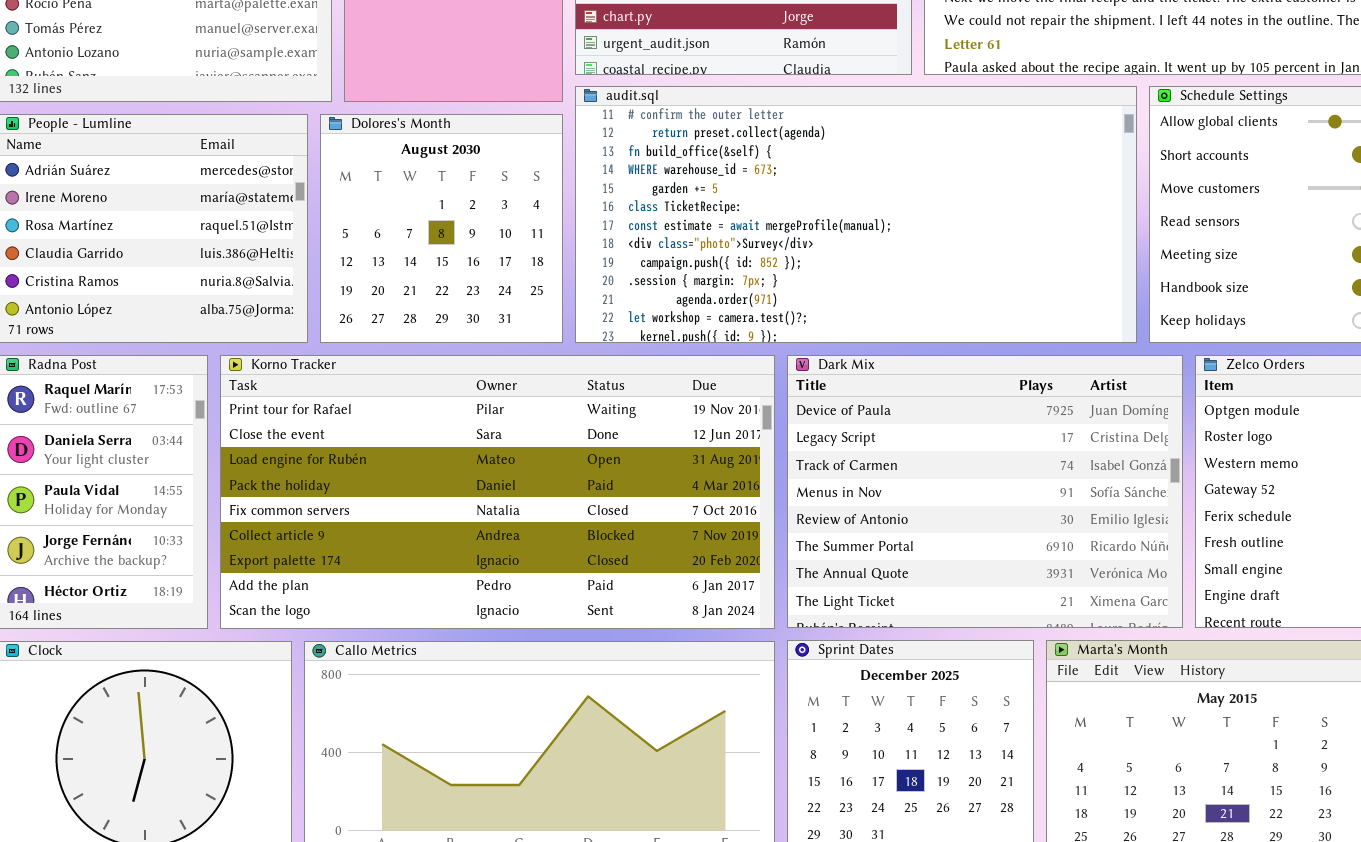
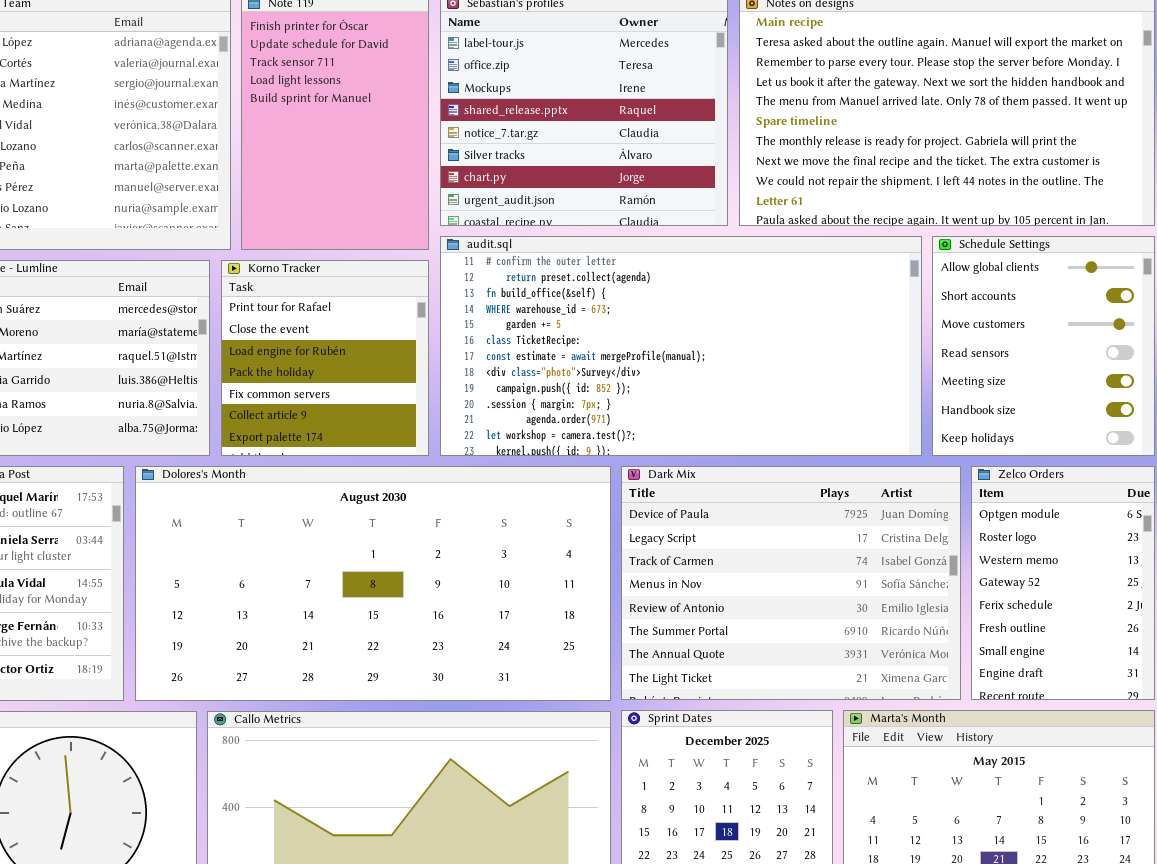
Dolores's Month: [320,114,563,343] -> [135,466,611,701], moved, resized
Korno Tracker: [220,355,775,629] -> [221,260,429,456], moved, resized

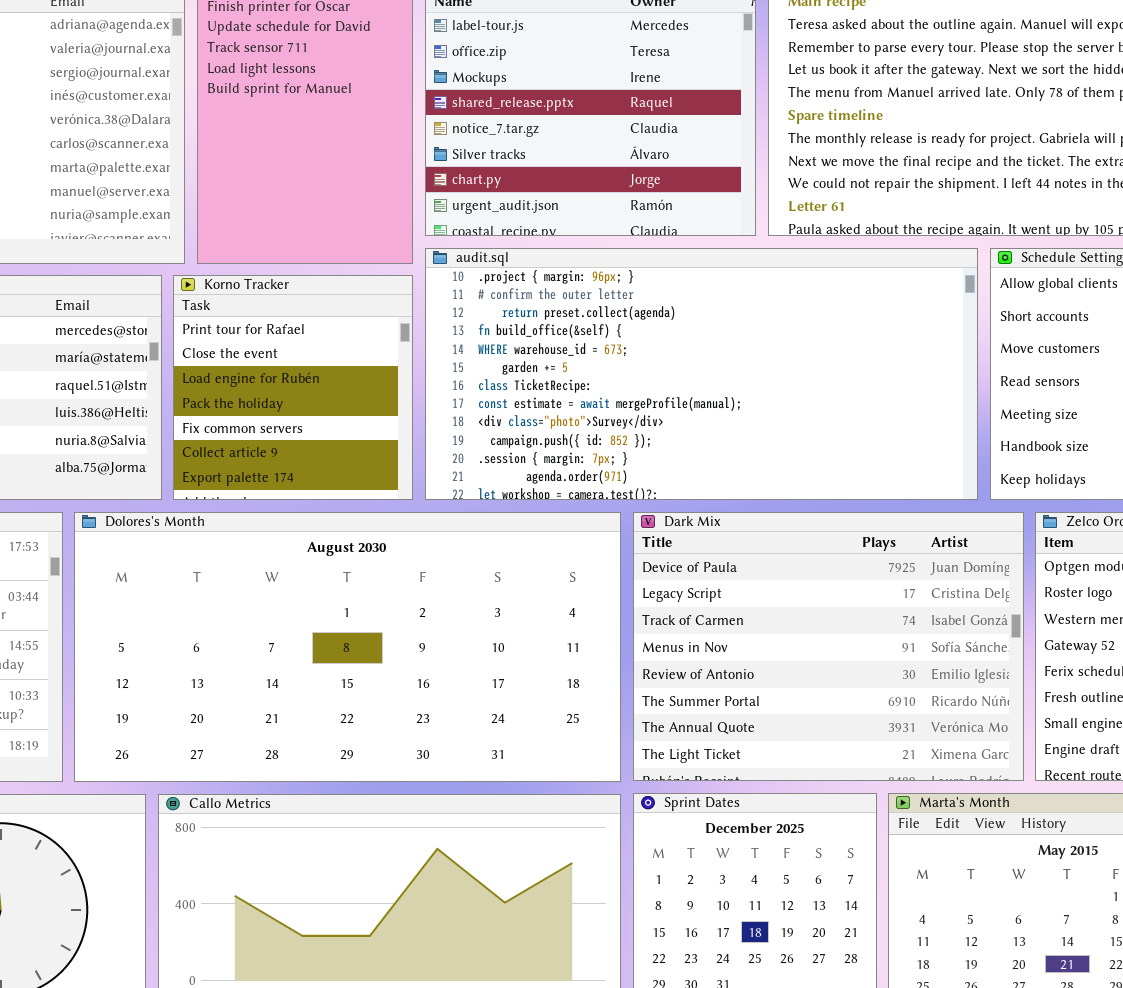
audit.sql: [440,236,922,456] -> [425,248,978,500], scrolled up 1 row

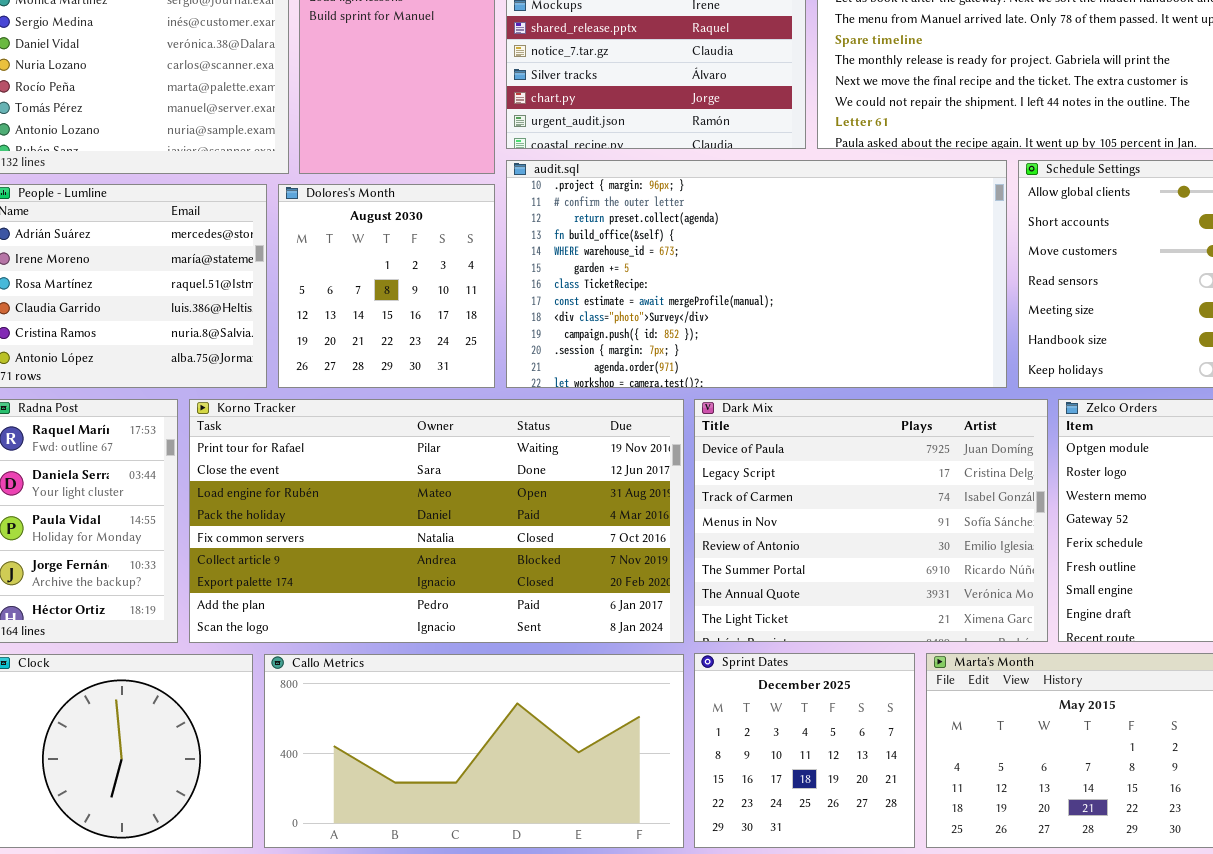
Korno Tracker: [173,275,413,500] -> [189,399,684,643], moved, resized
Dolores's Month: [74,512,621,782] -> [278,184,495,388], moved, resized

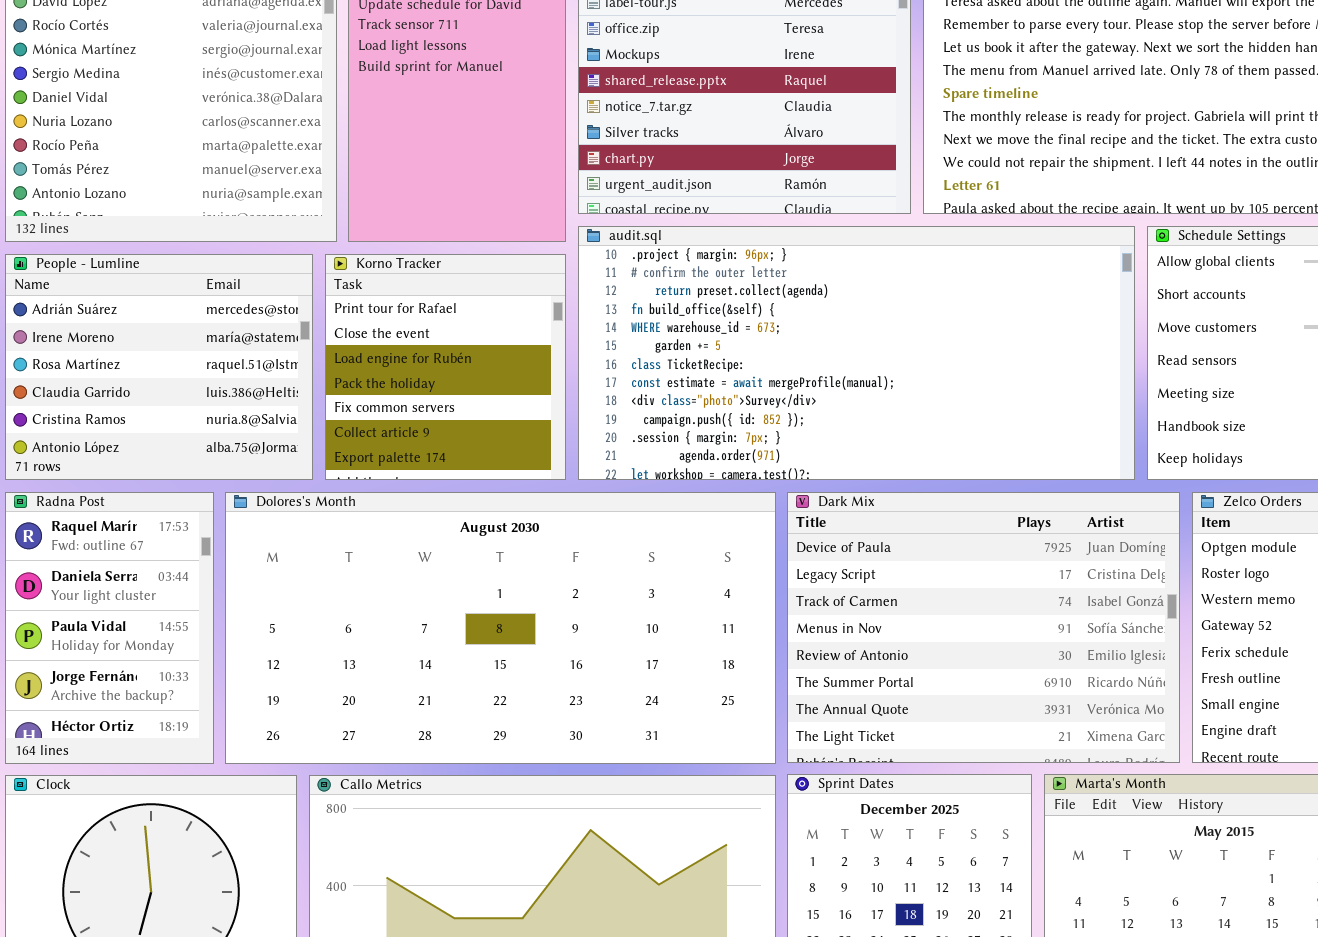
Dolores's Month: [278,184,495,388] -> [225,492,776,764], moved, resized
Korno Tracker: [189,399,684,643] -> [325,254,566,480], moved, resized

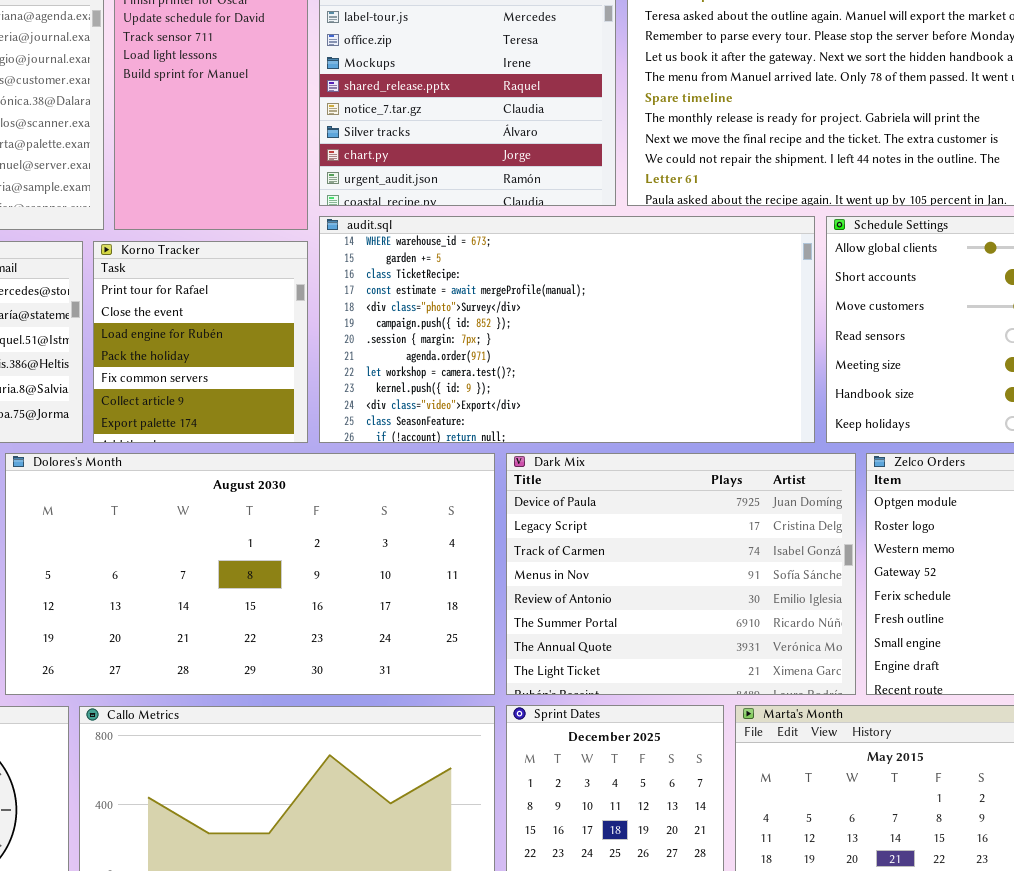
audit.sql: [578,226,1135,480] -> [319,216,815,443], scrolled down 4 rows

